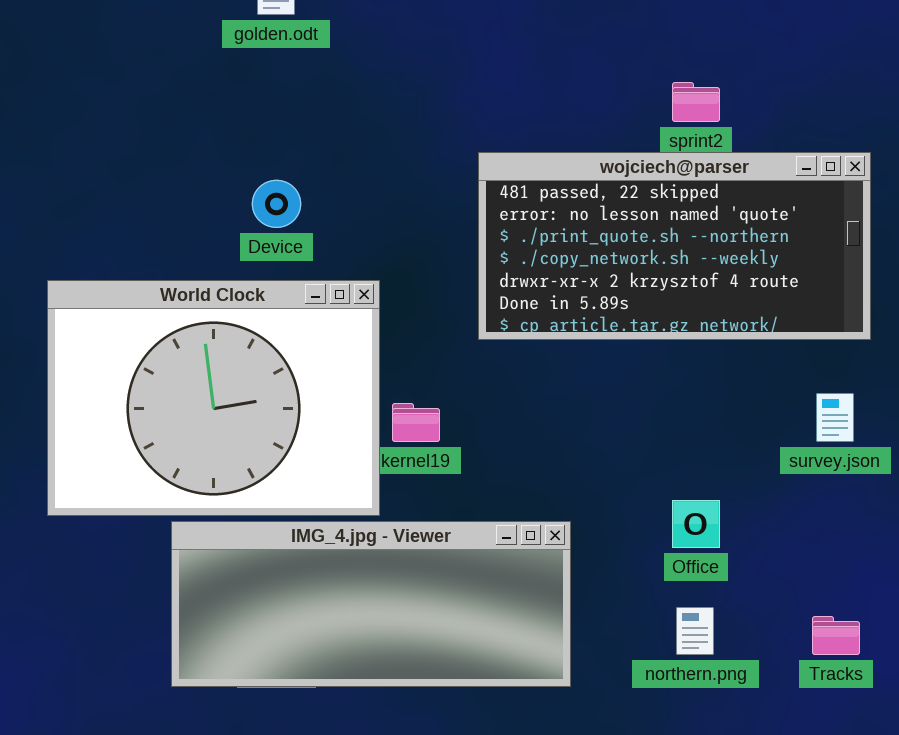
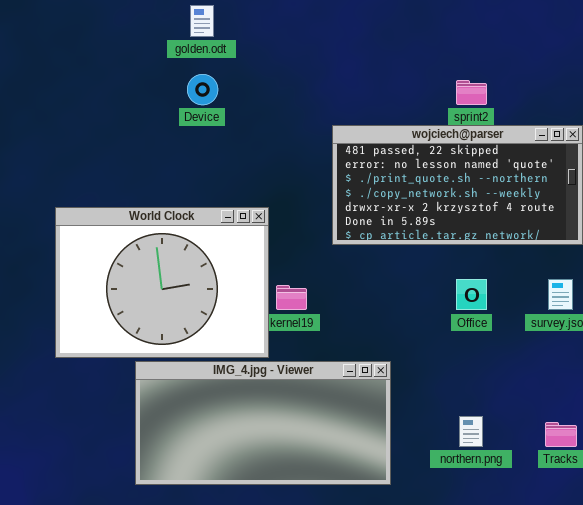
Device: [252,180,301,228] -> [187,74,218,105], moved
Office: [672,500,720,548] -> [456,279,487,310], moved
IMG_4.jpg - Viewer: [171,521,571,687] -> [135,361,391,485], resized

